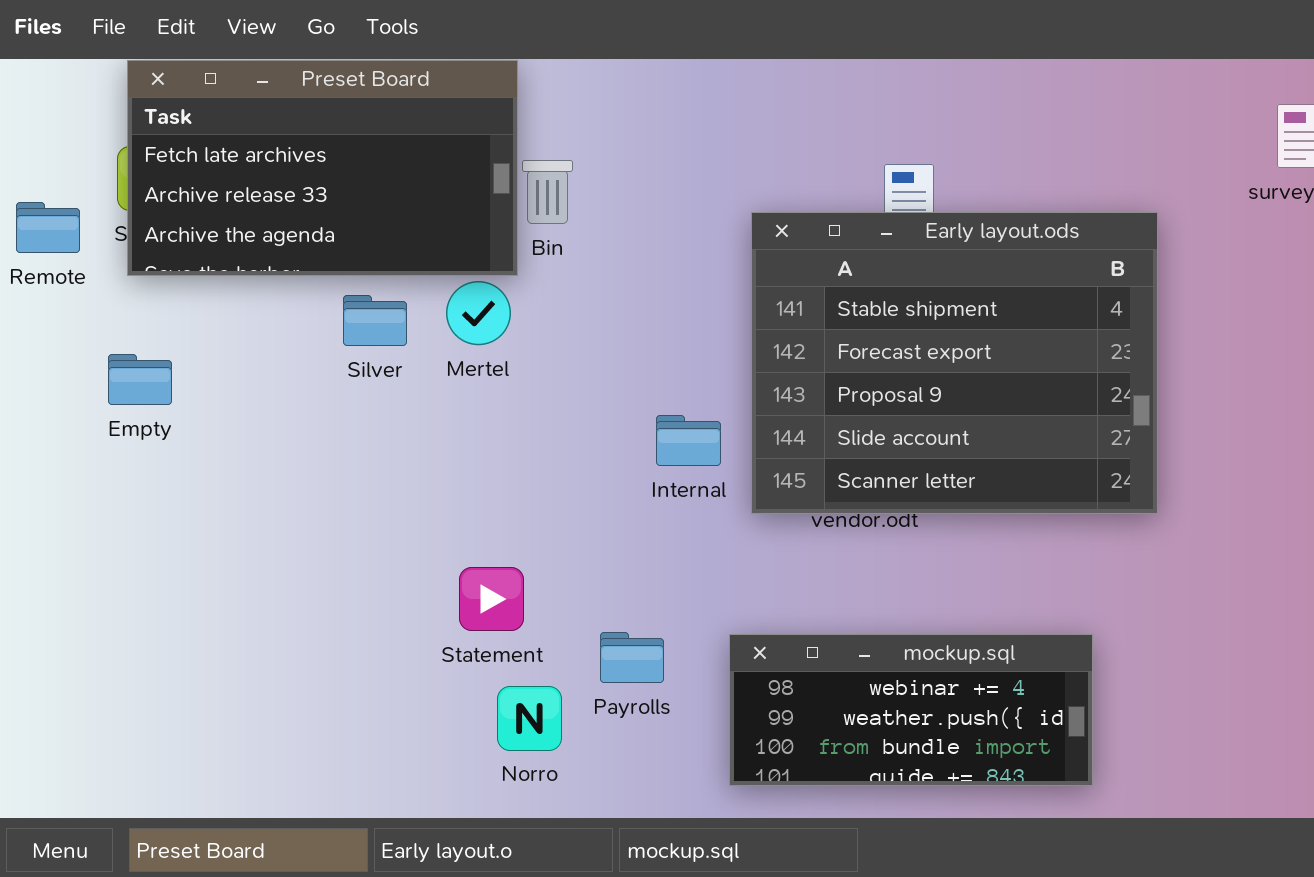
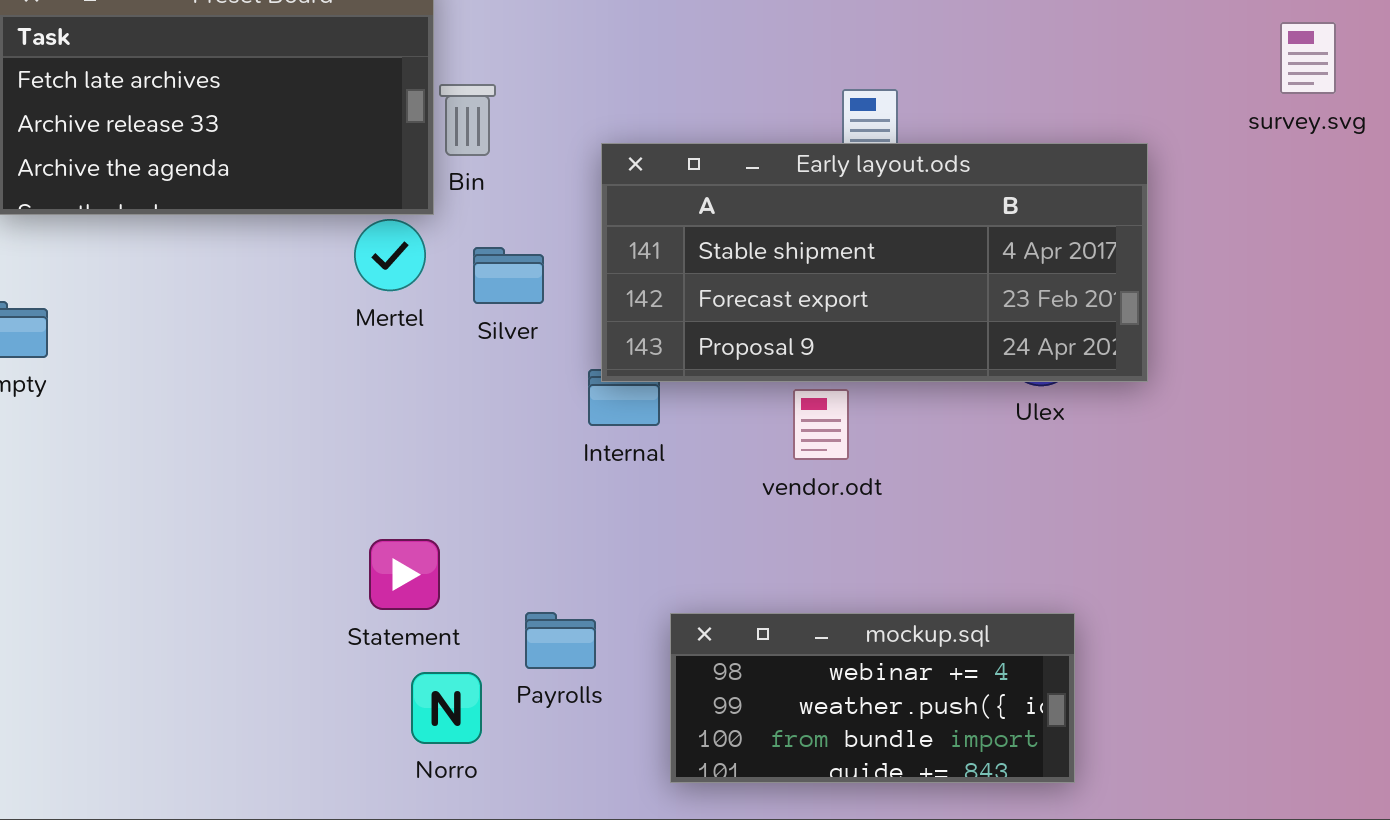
Early layout.ods: [751,212,1158,514] -> [601,143,1148,382], resized
Silver: [343,295,407,346] -> [473,247,544,304], moved

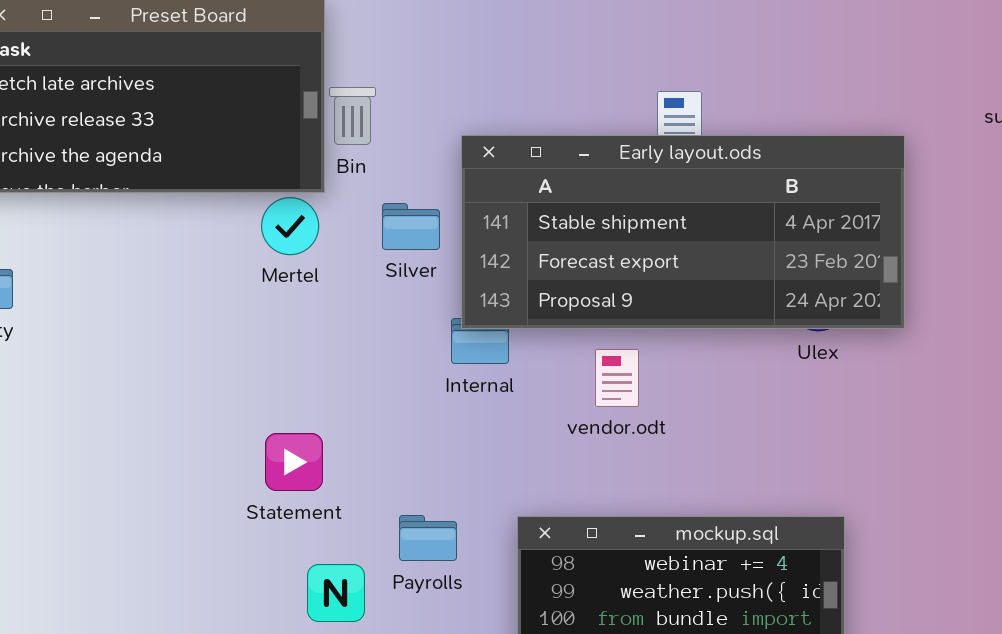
Silver: [473,247,544,304] -> [382,203,440,250], moved
vendor.odt: [793,389,849,460] -> [595,349,639,407], moved
Statement: [369,539,440,610] -> [265,433,323,491], moved

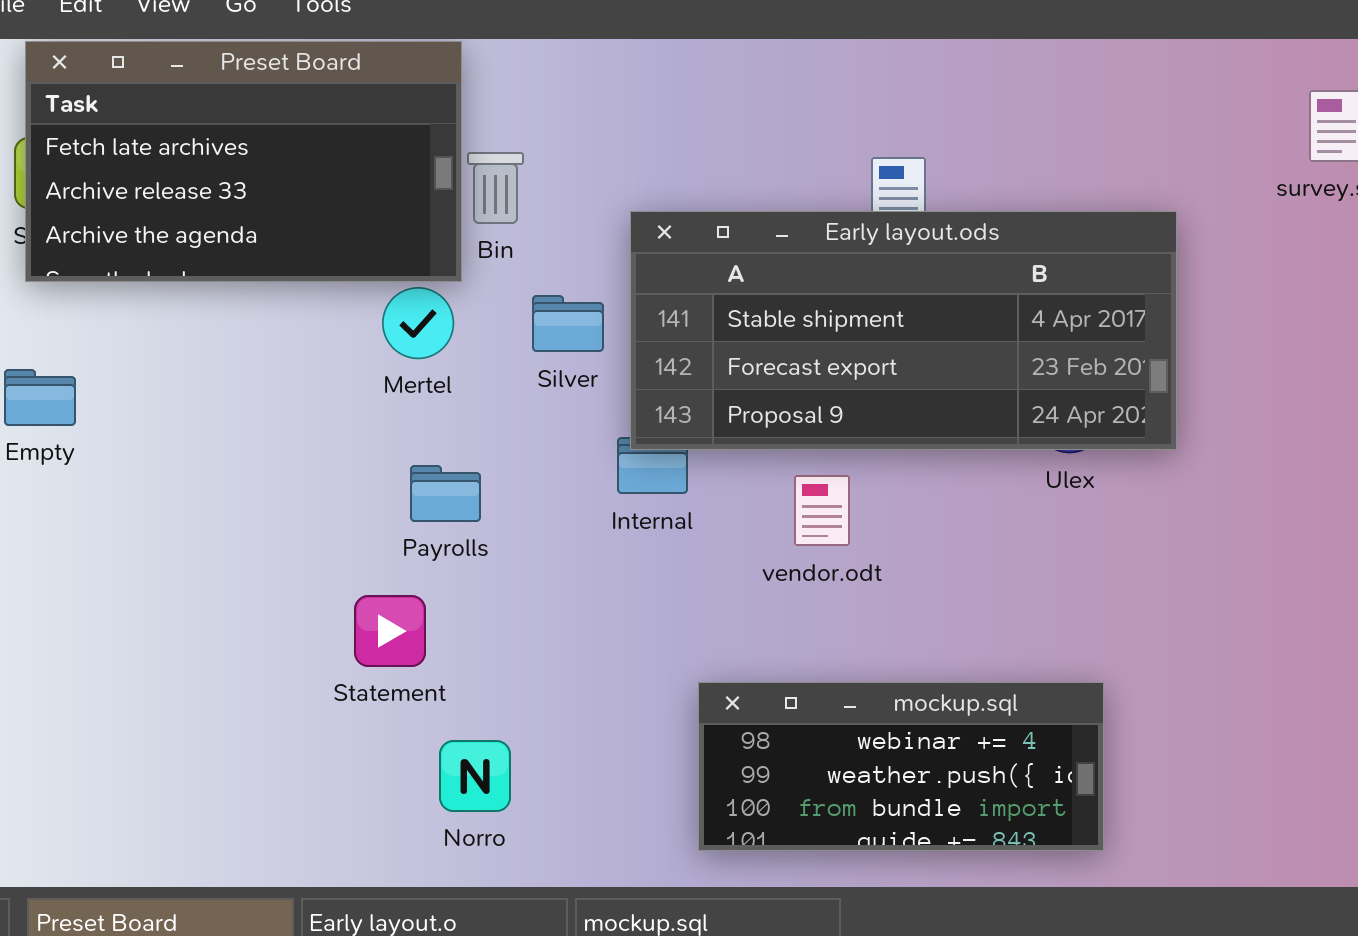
Statement: [265,433,323,491] -> [354,595,426,667], moved
Payrolls: [399,515,457,561] -> [410,465,481,522], moved

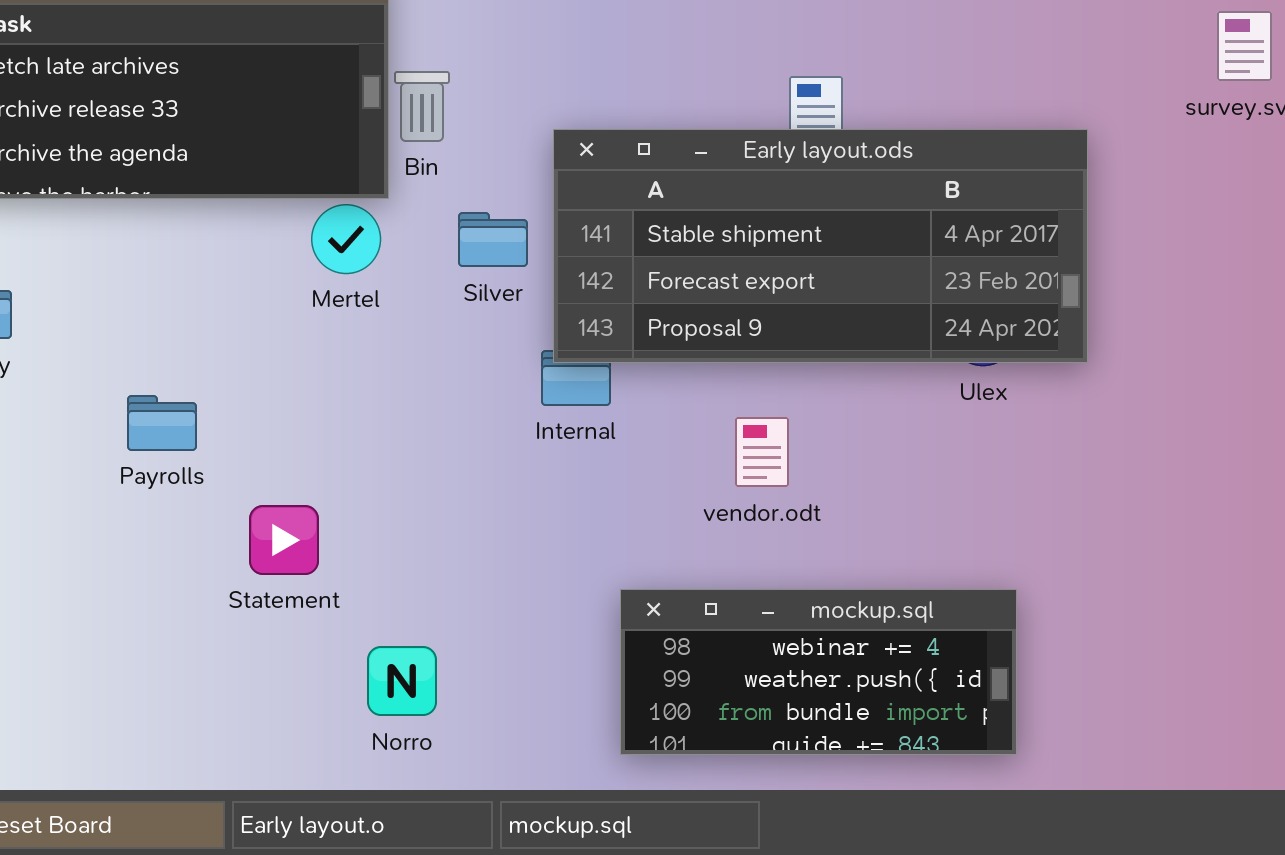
Payrolls: [410,465,481,522] -> [127,395,197,451], moved
vendor.odt: [794,475,850,546] -> [735,417,789,487], moved
Statement: [354,595,426,667] -> [249,505,319,575], moved

